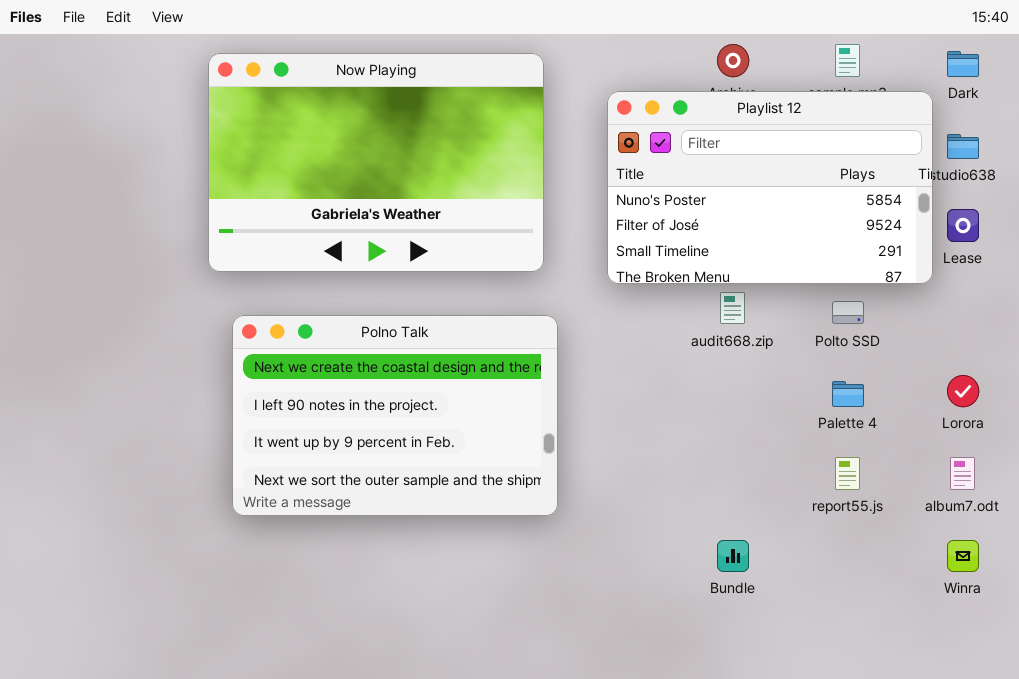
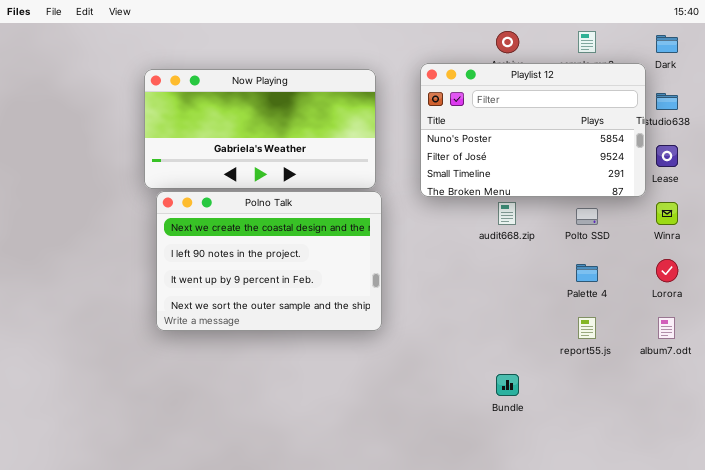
Now Playing: [208,53,544,272] -> [144,69,376,189], resized
Polno Talk: [232,315,558,516] -> [156,191,382,331], moved
Winra: [947,540,979,572] -> [656,202,678,225], moved

